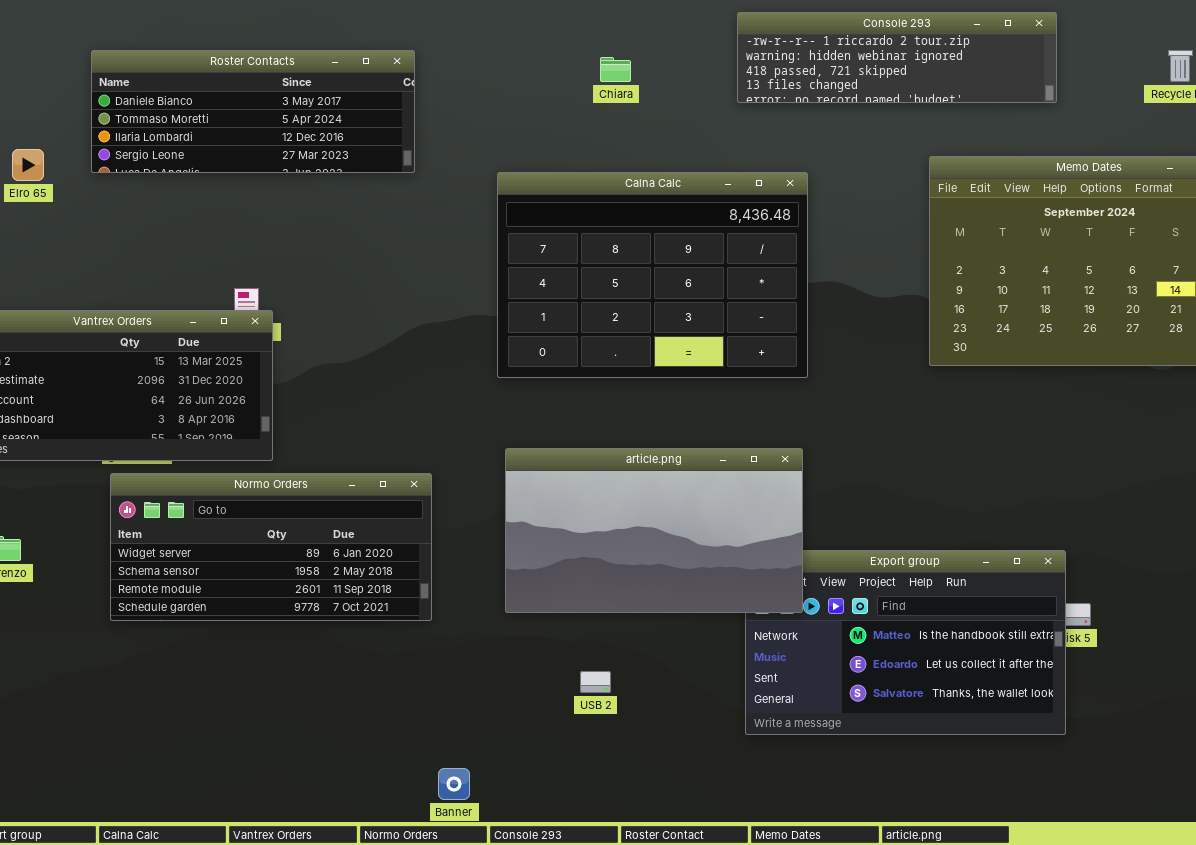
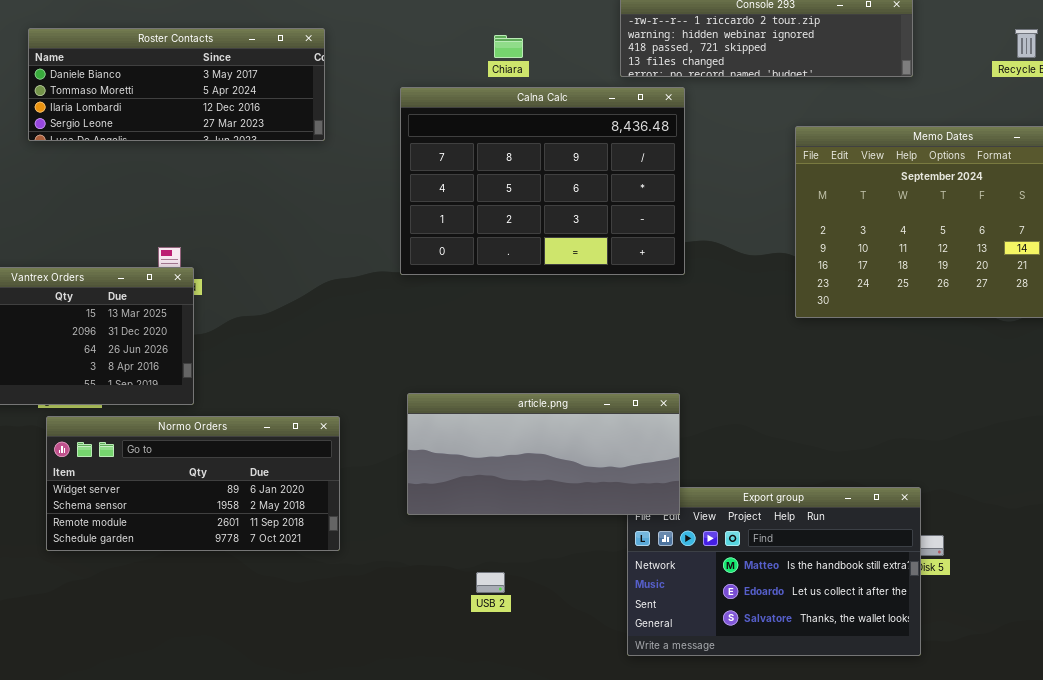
Calna Calc: [497,172,808,378] -> [400,87,685,275], moved
article.png: [505,448,803,613] -> [407,393,680,515], resized
USB 2: [580,671,611,693] -> [476,572,505,593], moved

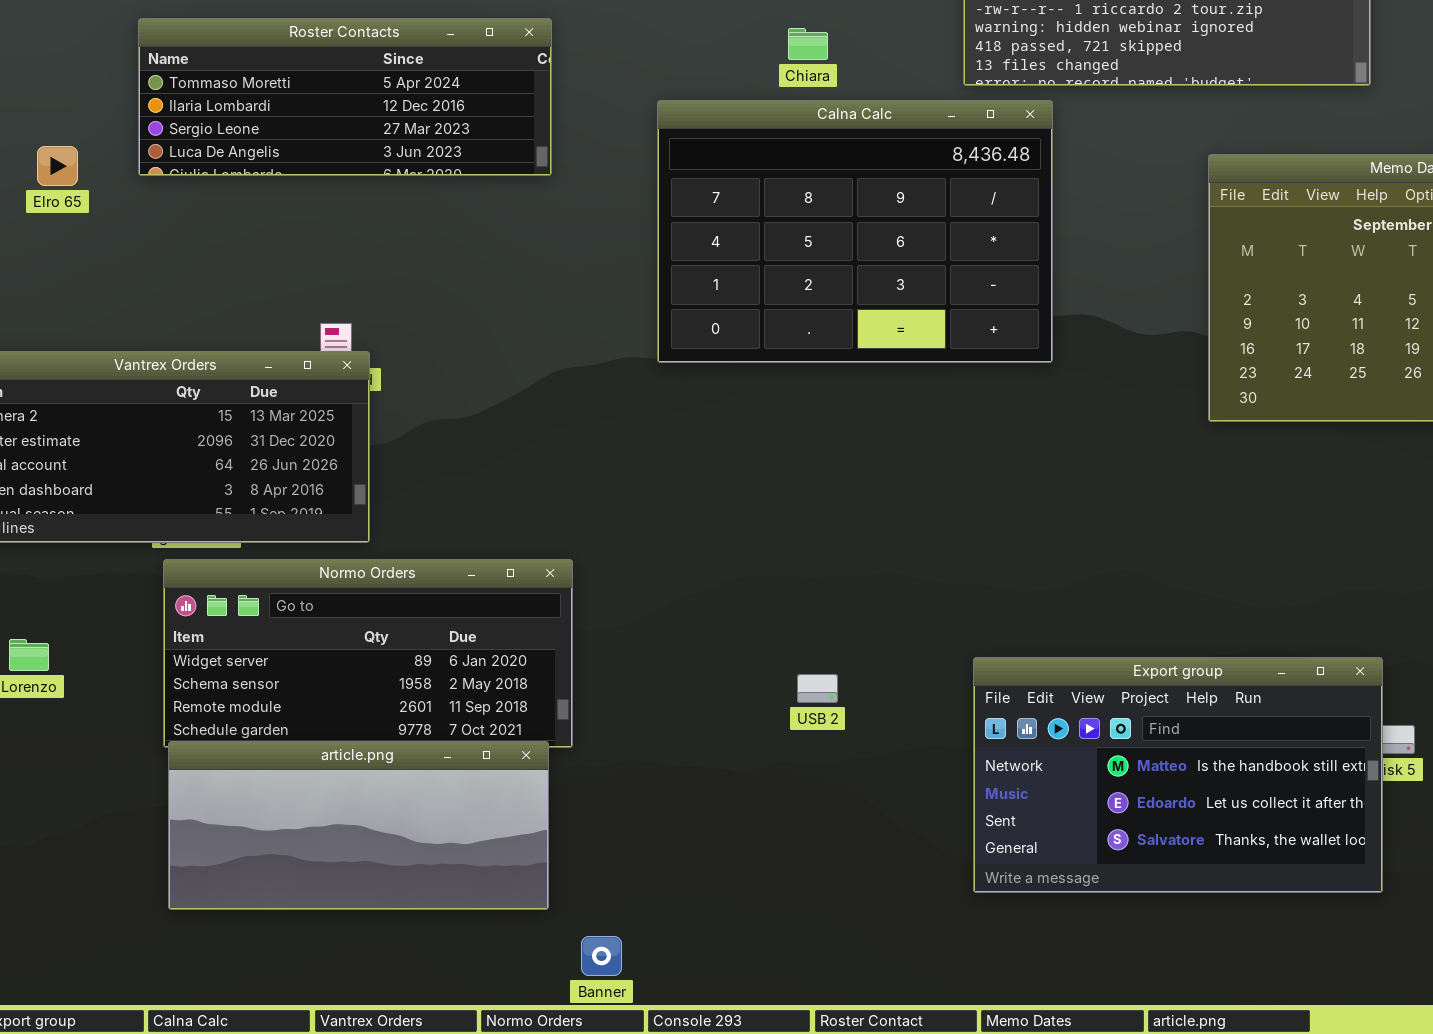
Roster Contacts: [28,28,325,141] -> [138,18,552,176], scrolled down 1 row
article.png: [407,393,680,515] -> [168,741,549,910], moved
USB 2: [476,572,505,593] -> [797,674,838,703], moved

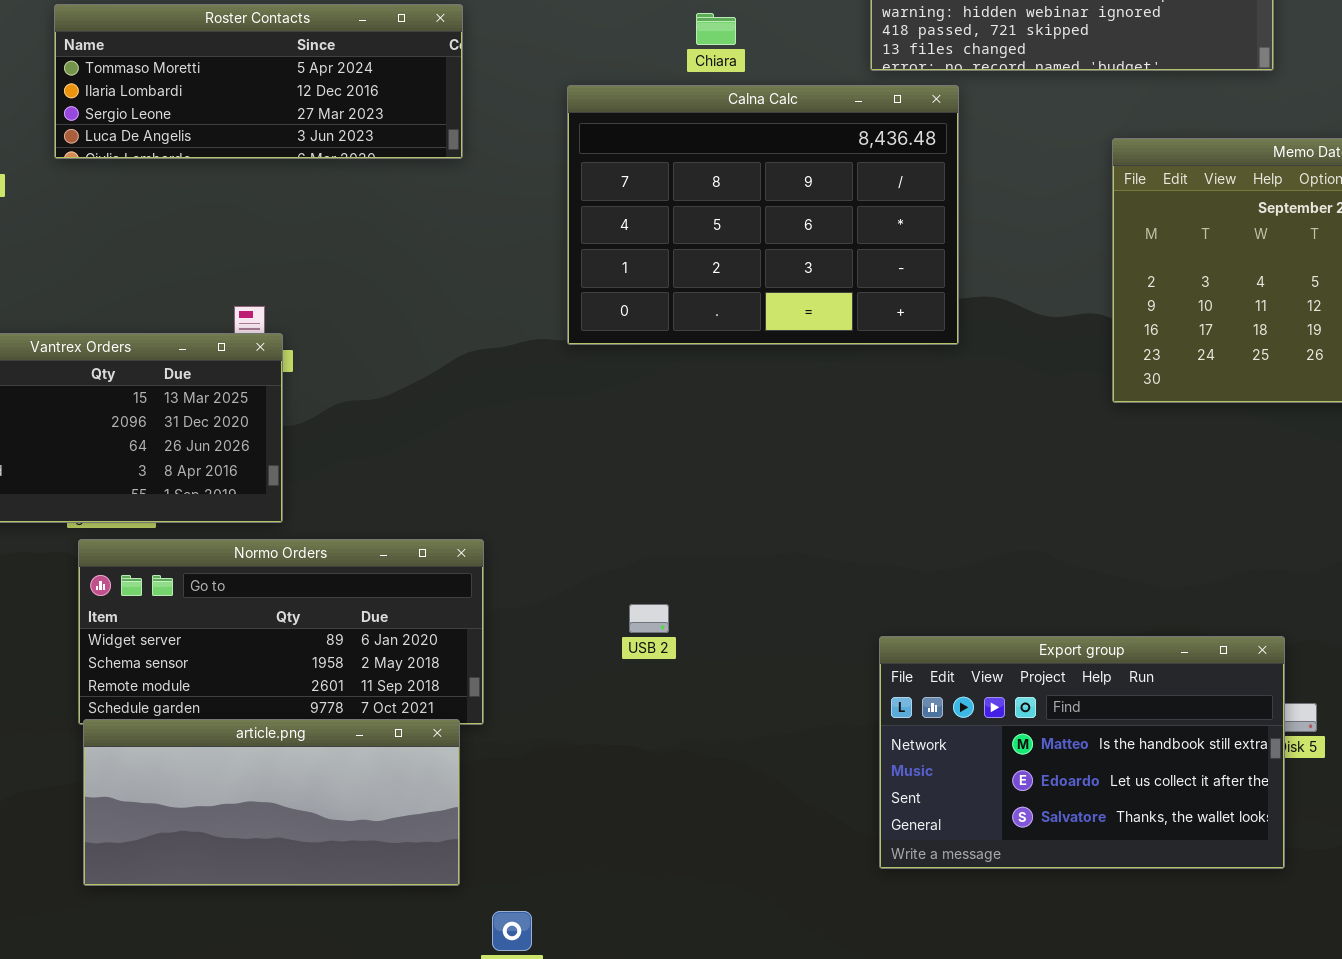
USB 2: [797,674,838,703] -> [629,604,669,633], moved

